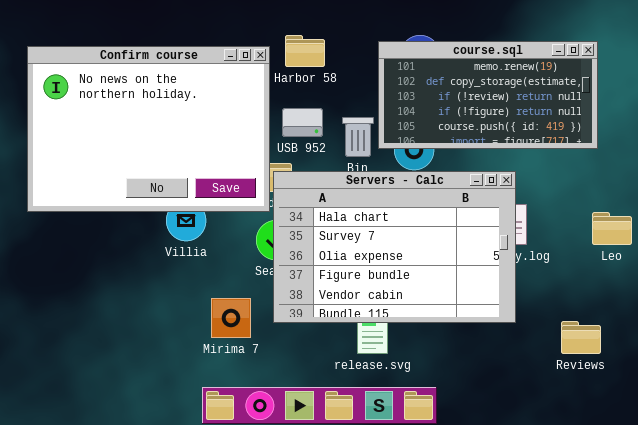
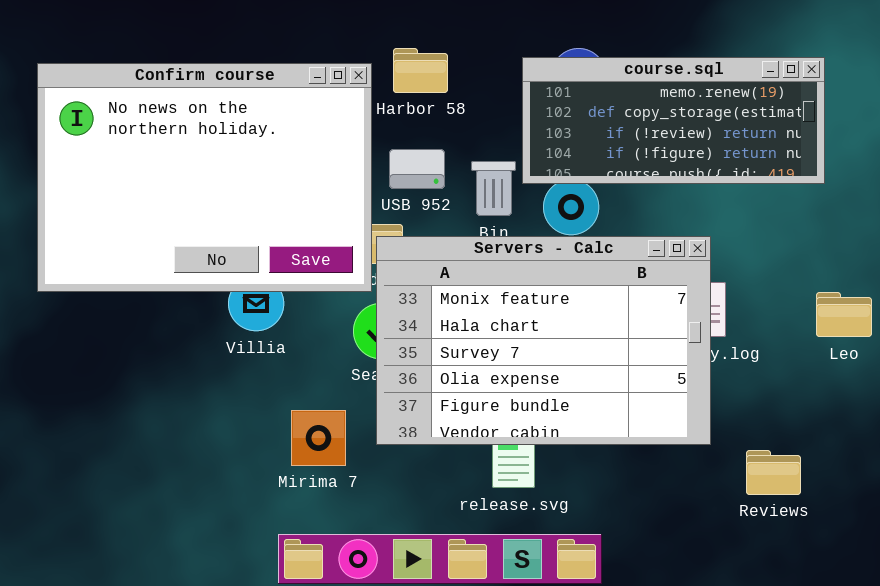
course.sql: [378,41,598,149] -> [522,57,825,184], resized
Servers - Calc: [273,171,516,323] -> [376,236,711,445], scrolled up 1 row
Reviews: [561,321,601,354] -> [746,450,801,495], moved

